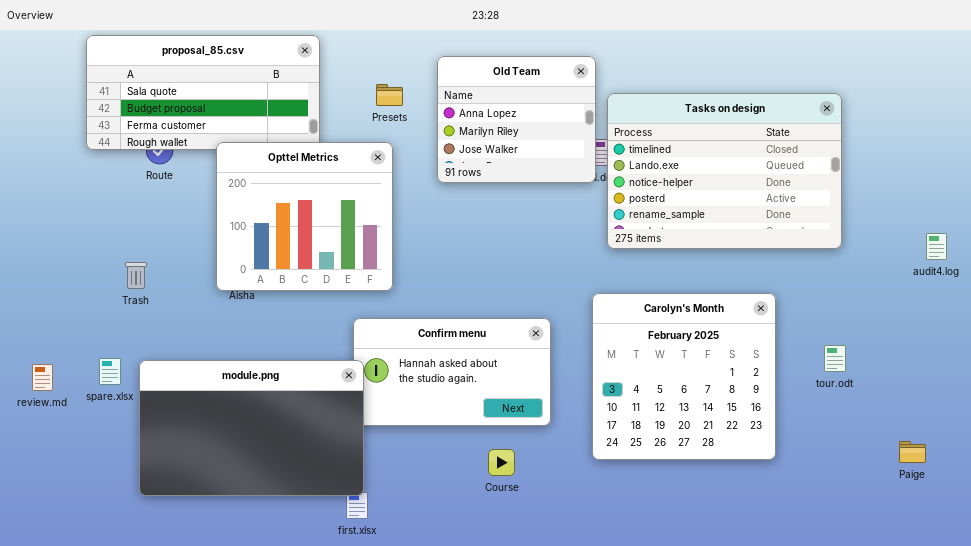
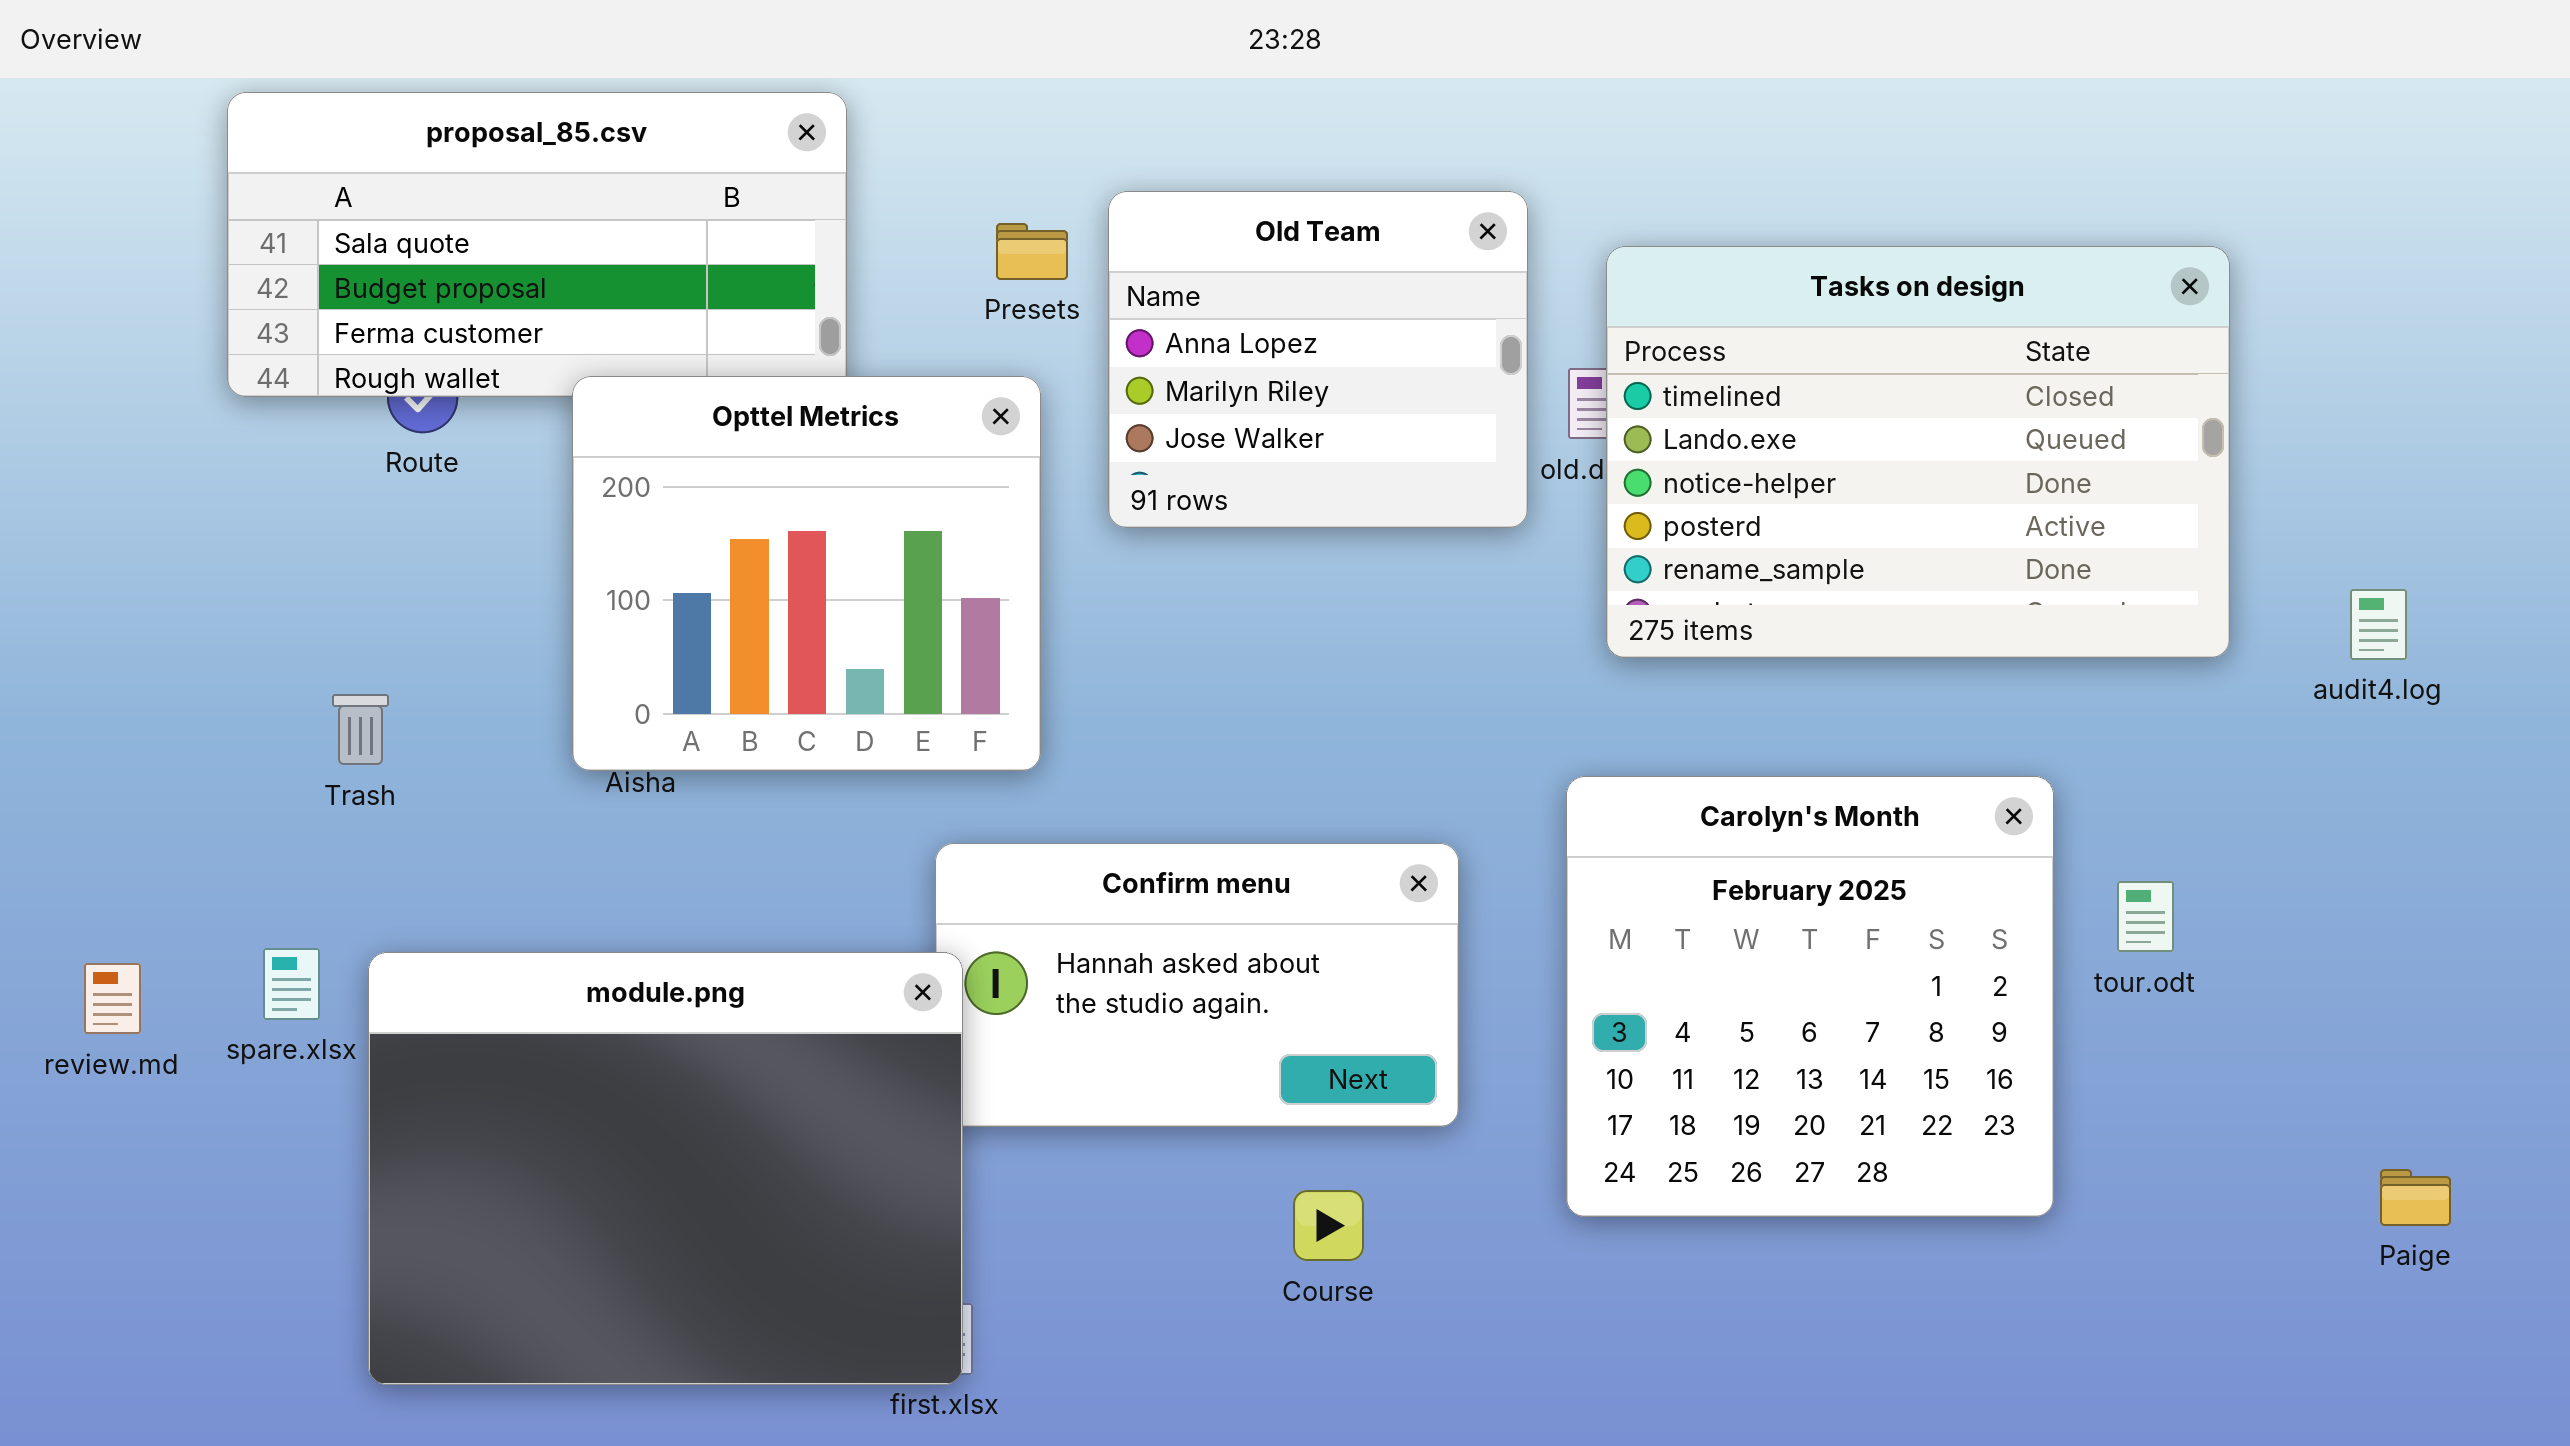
Old Team: [437,56,596,183] -> [1108,191,1528,528], moved
audit4.log: [926,233,947,260] -> [2350,589,2407,660], moved
tour.odt: [824,345,846,372] -> [2117,881,2174,952], moved
module.png: [139,360,364,496] -> [368,952,963,1385], resized

